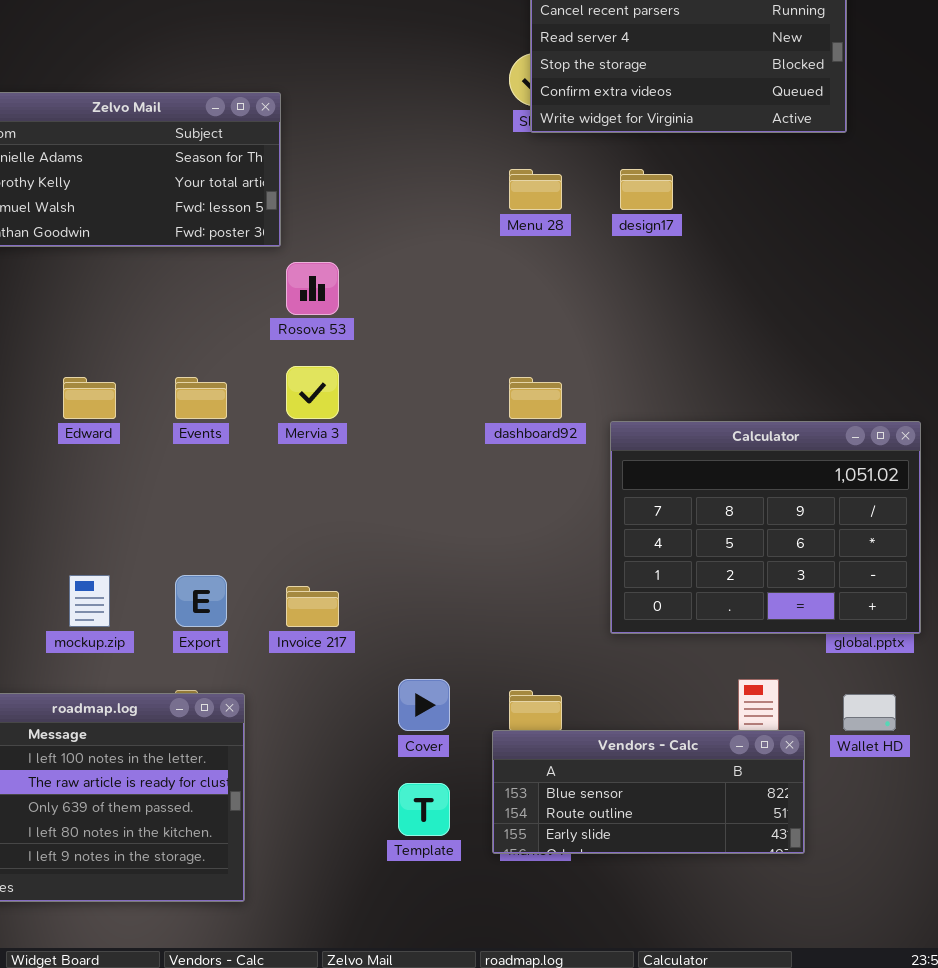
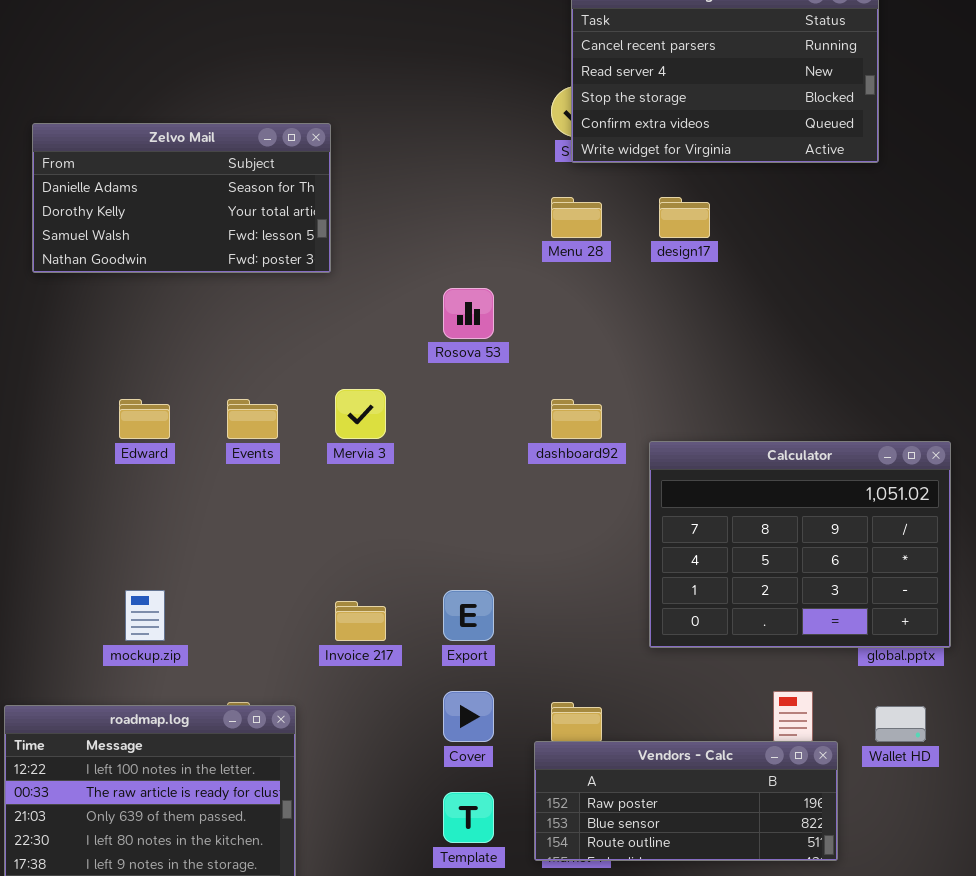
Rosova 53: [286,262,339,315] -> [443,288,494,339], moved
Export: [175,575,227,627] -> [443,590,494,641], moved
Vendors - Calc: [492,730,805,854] -> [534,741,838,861], scrolled up 1 row

